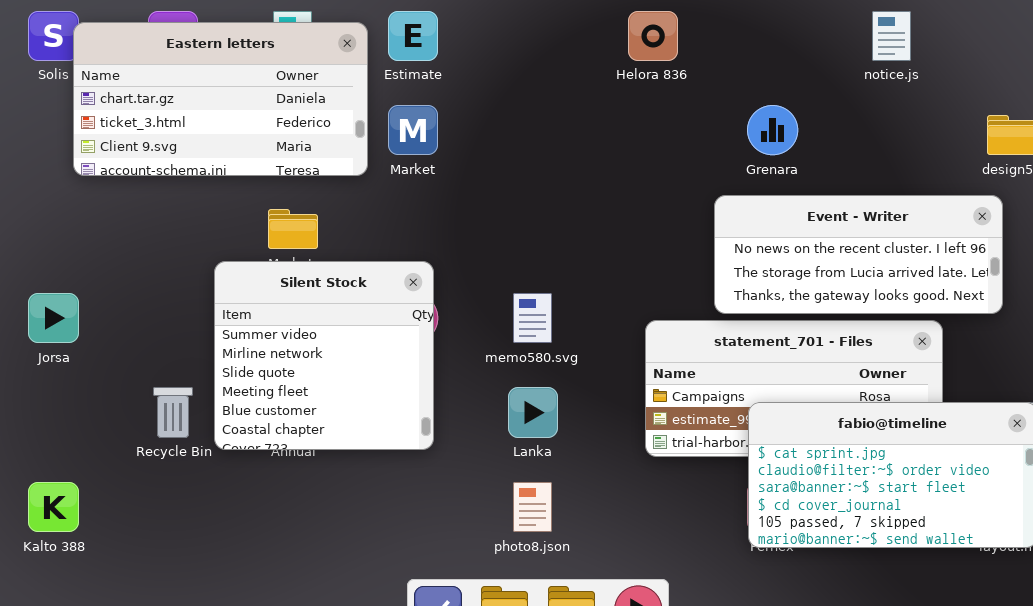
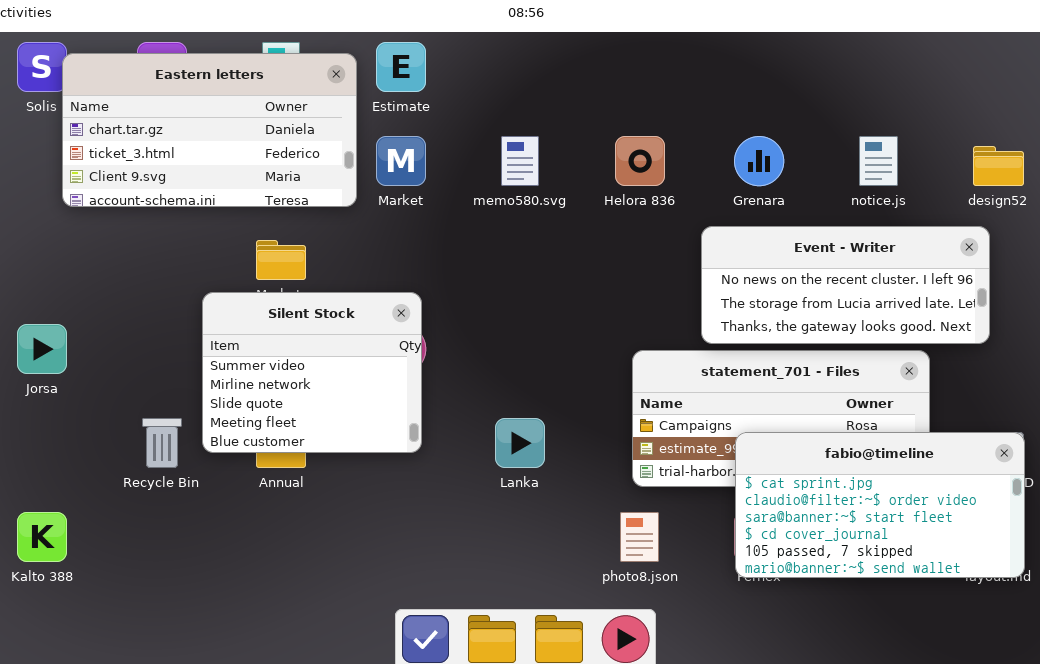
Helora 836: [628,11,678,61] -> [615,136,665,186], moved
notice.js: [872,11,911,61] -> [859,136,898,186], moved
Silent Stock: [214,261,434,450] -> [202,292,422,453], resized
memo580.svg: [513,293,552,343] -> [501,136,539,186], moved
photo8.json: [513,482,552,532] -> [620,512,659,562], moved

